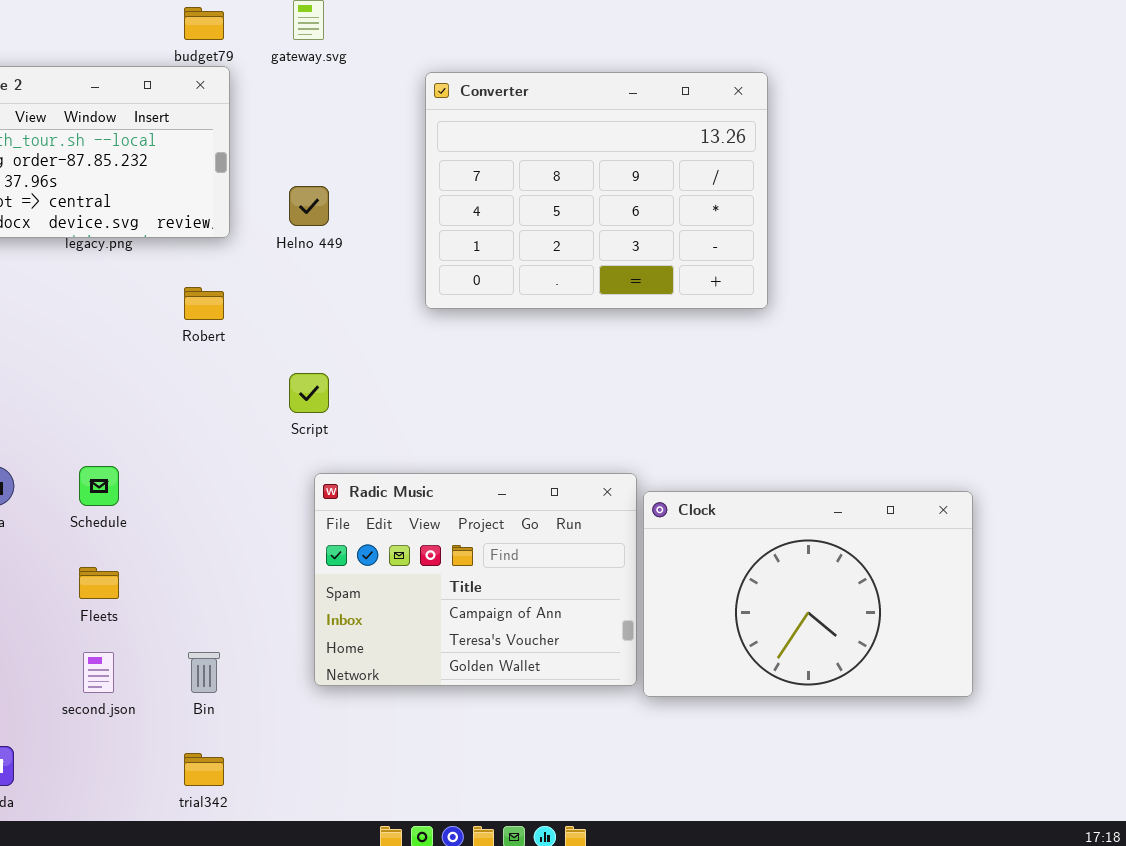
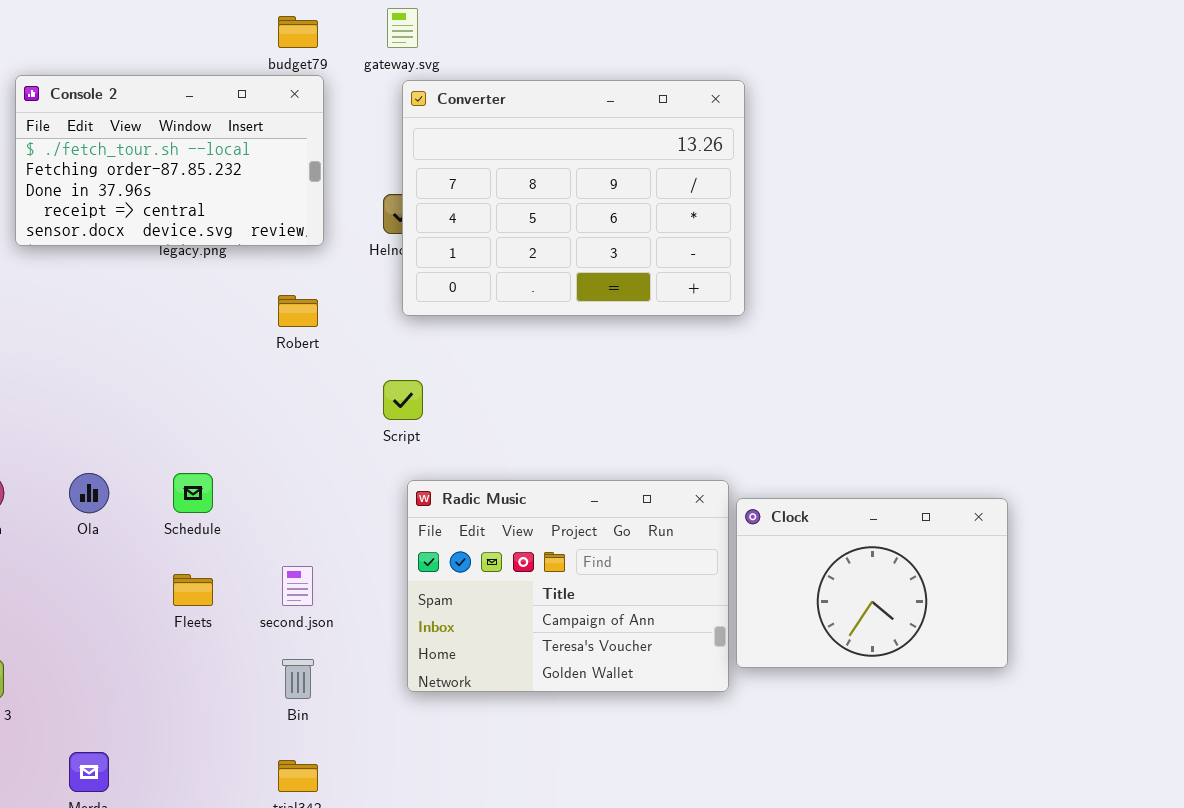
Converter: [425,72,768,309] -> [402,80,745,316], moved
Clock: [643,491,973,697] -> [736,498,1008,668], resized
second.json: [83,652,114,693] -> [282,566,313,606], moved

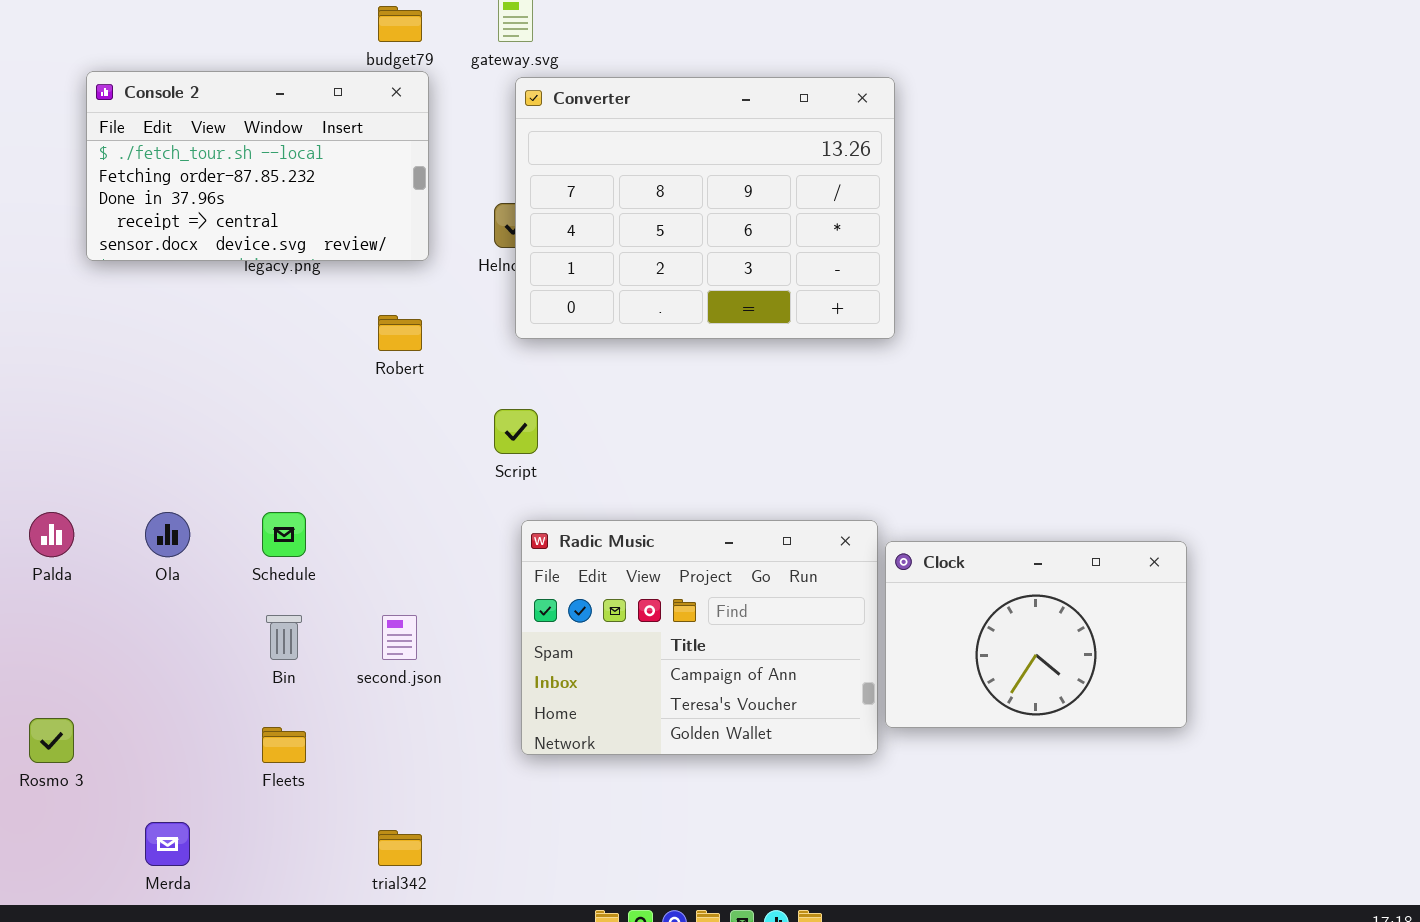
Fleets: [173,574,213,606] -> [262,727,306,763], moved
Bin: [282,659,314,699] -> [266,615,302,660], moved

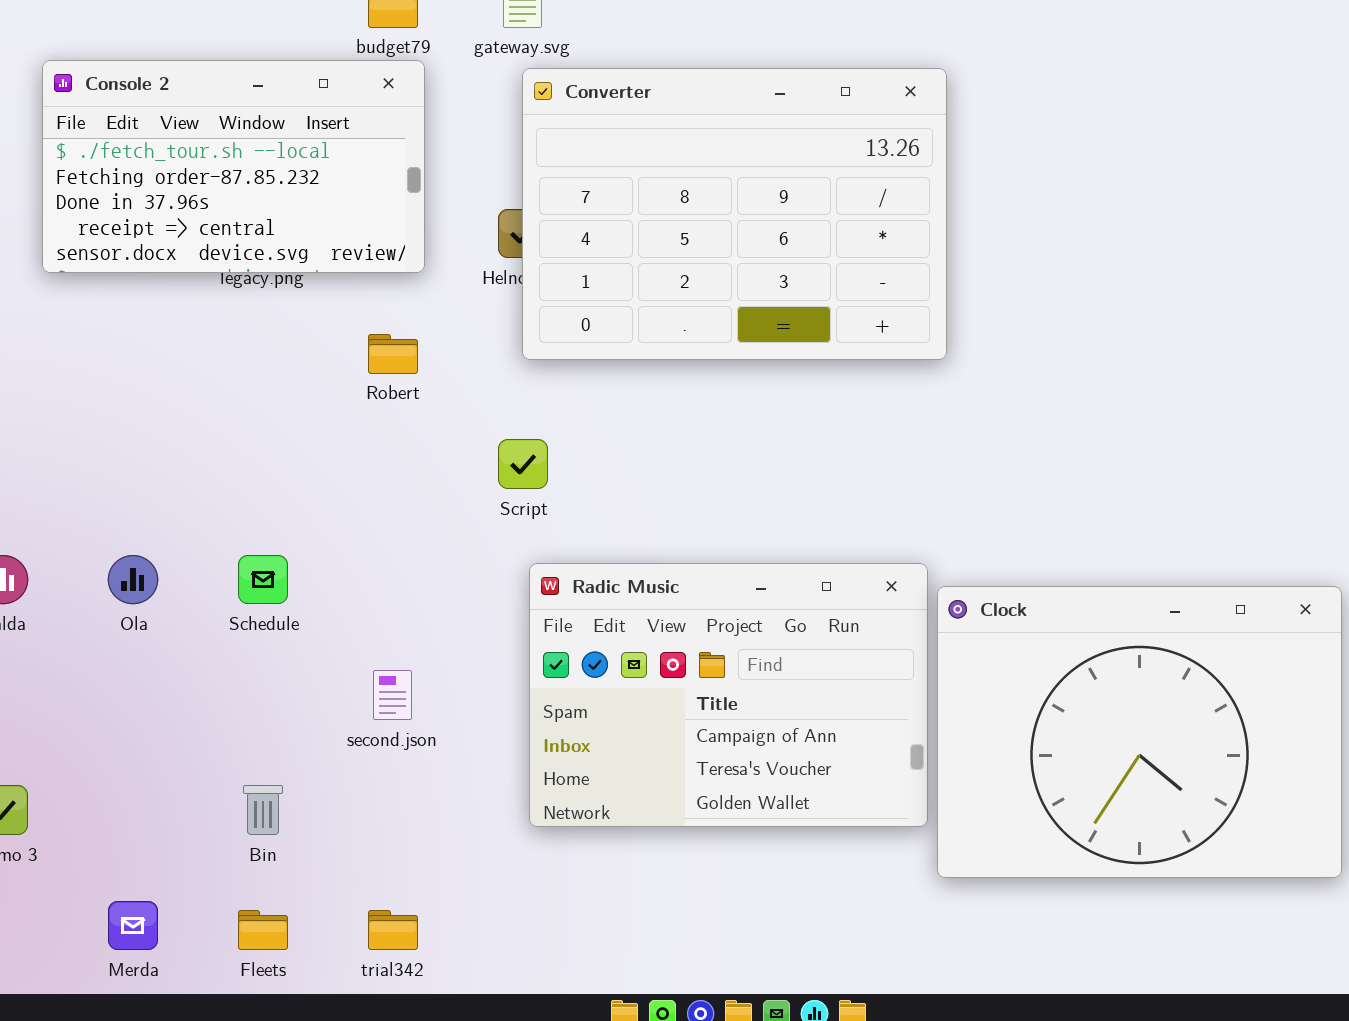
Clock: [885,541,1187,728] -> [937,586,1342,878], resized
Bin: [266,615,302,660] -> [243,785,283,835], moved
Fleets: [262,727,306,763] -> [238,910,288,950], moved

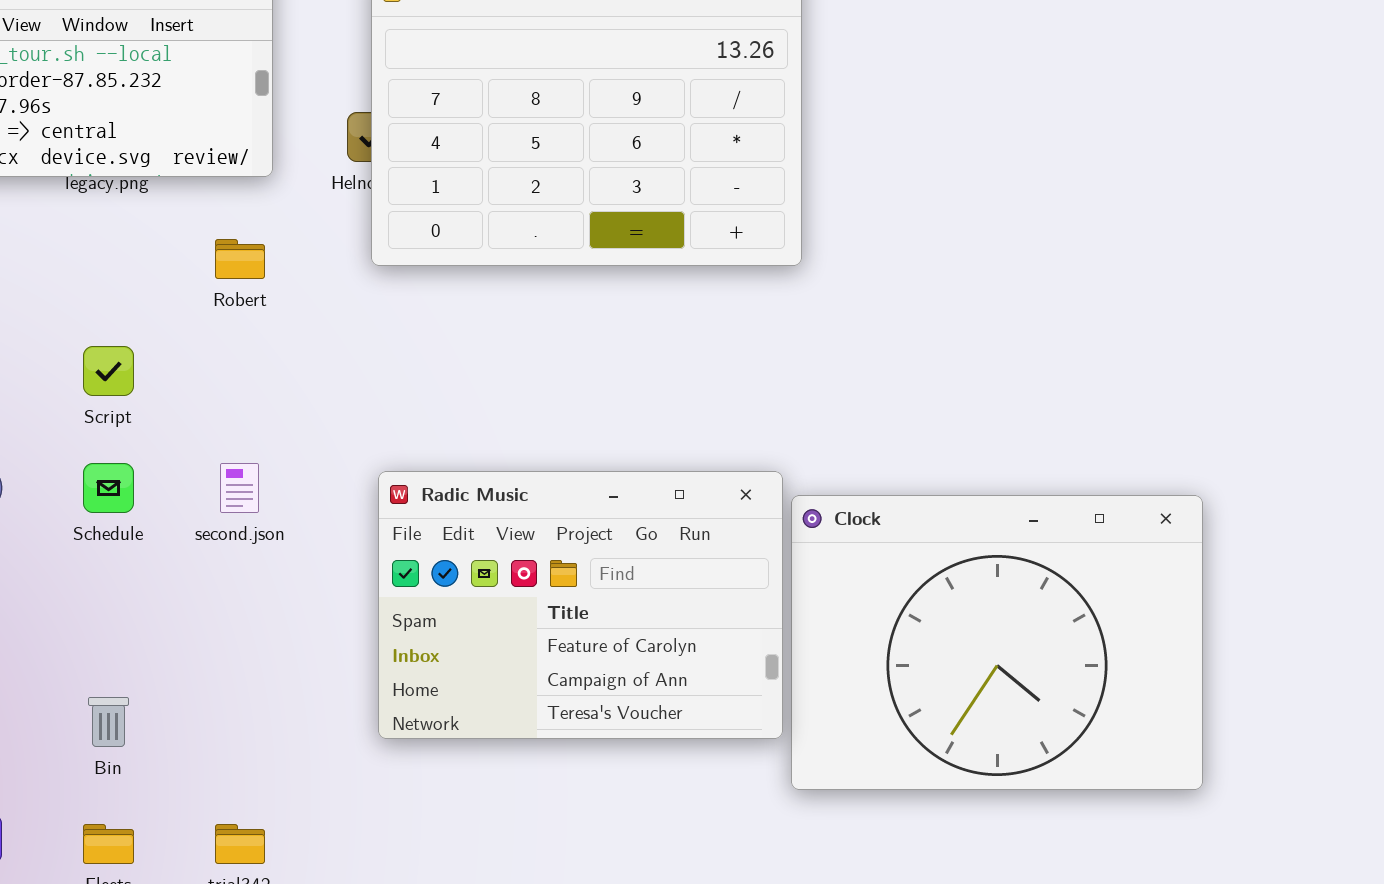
Script: [498,439,548,489] -> [83,346,134,396], moved
Radic Music: [529,563,928,827] -> [378,471,783,739], scrolled up 1 row
second.json: [373,670,412,720] -> [220,463,259,513], moved

